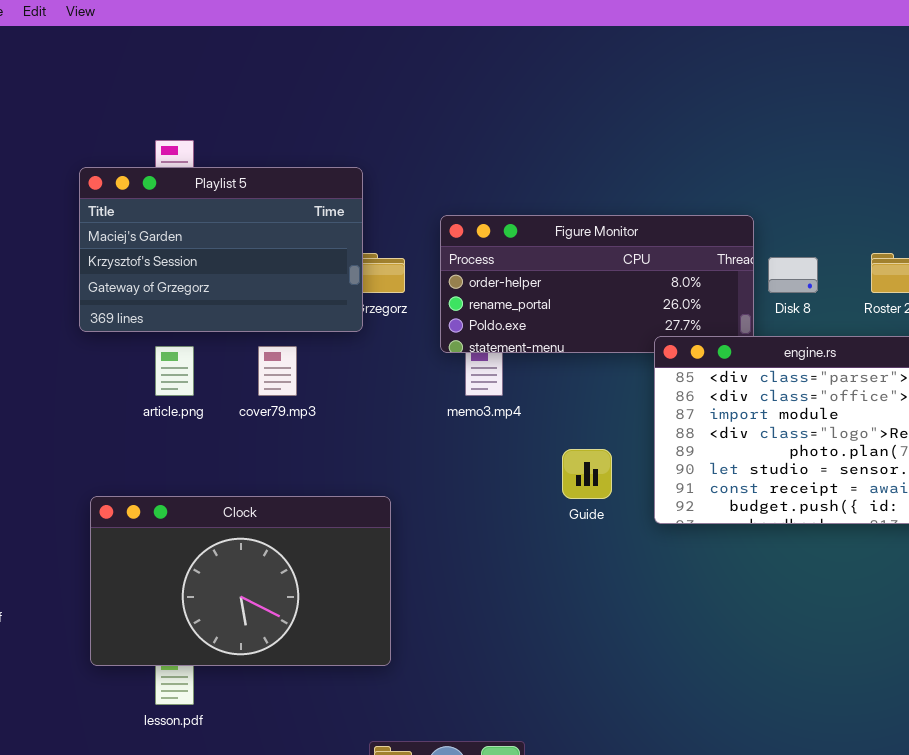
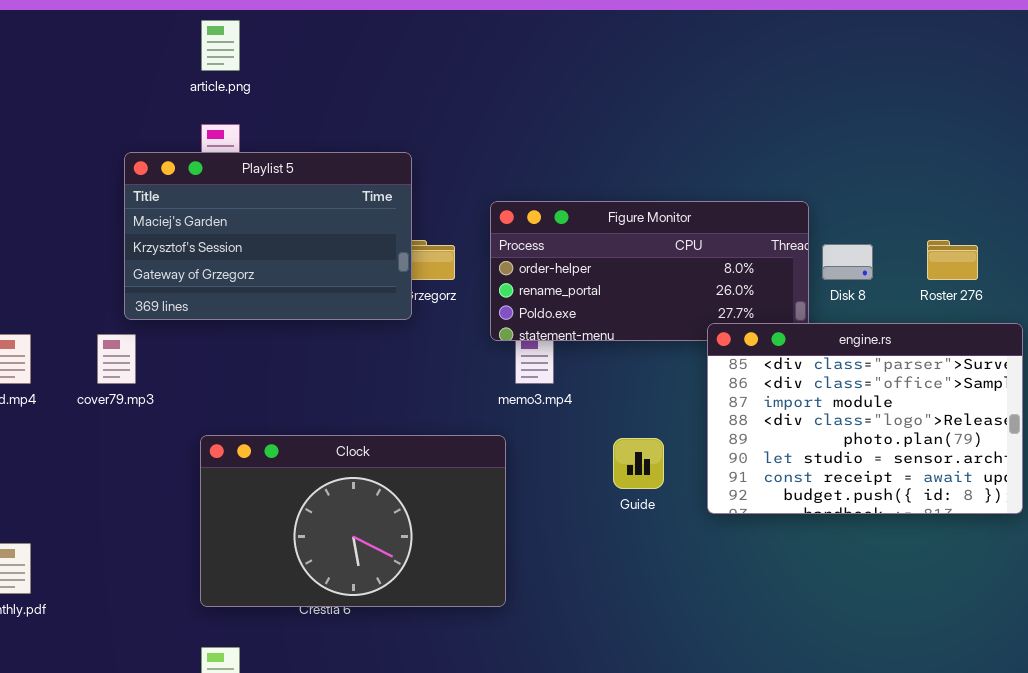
article.png: [155,346,194,396] -> [201,20,240,71], moved
cover79.mp3: [258,346,297,396] -> [97,334,136,384], moved
Clock: [90,496,391,666] -> [200,435,506,607], moved

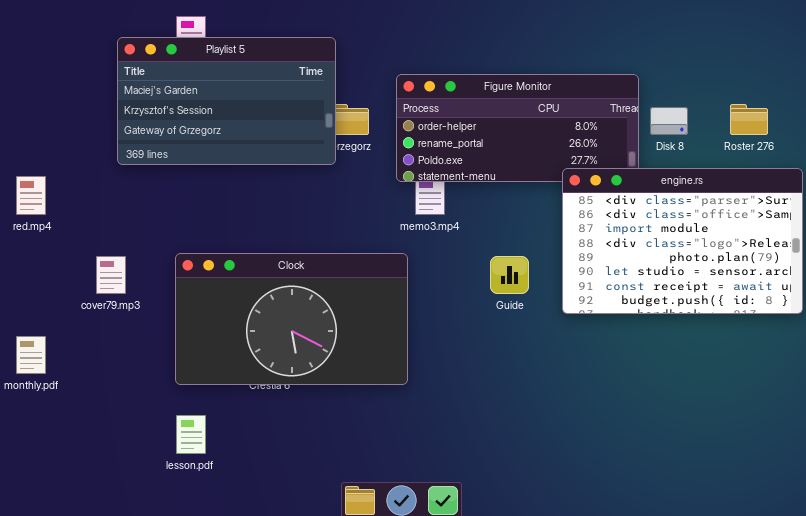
cover79.mp3: [97,334,136,384] -> [96,256,126,294], moved

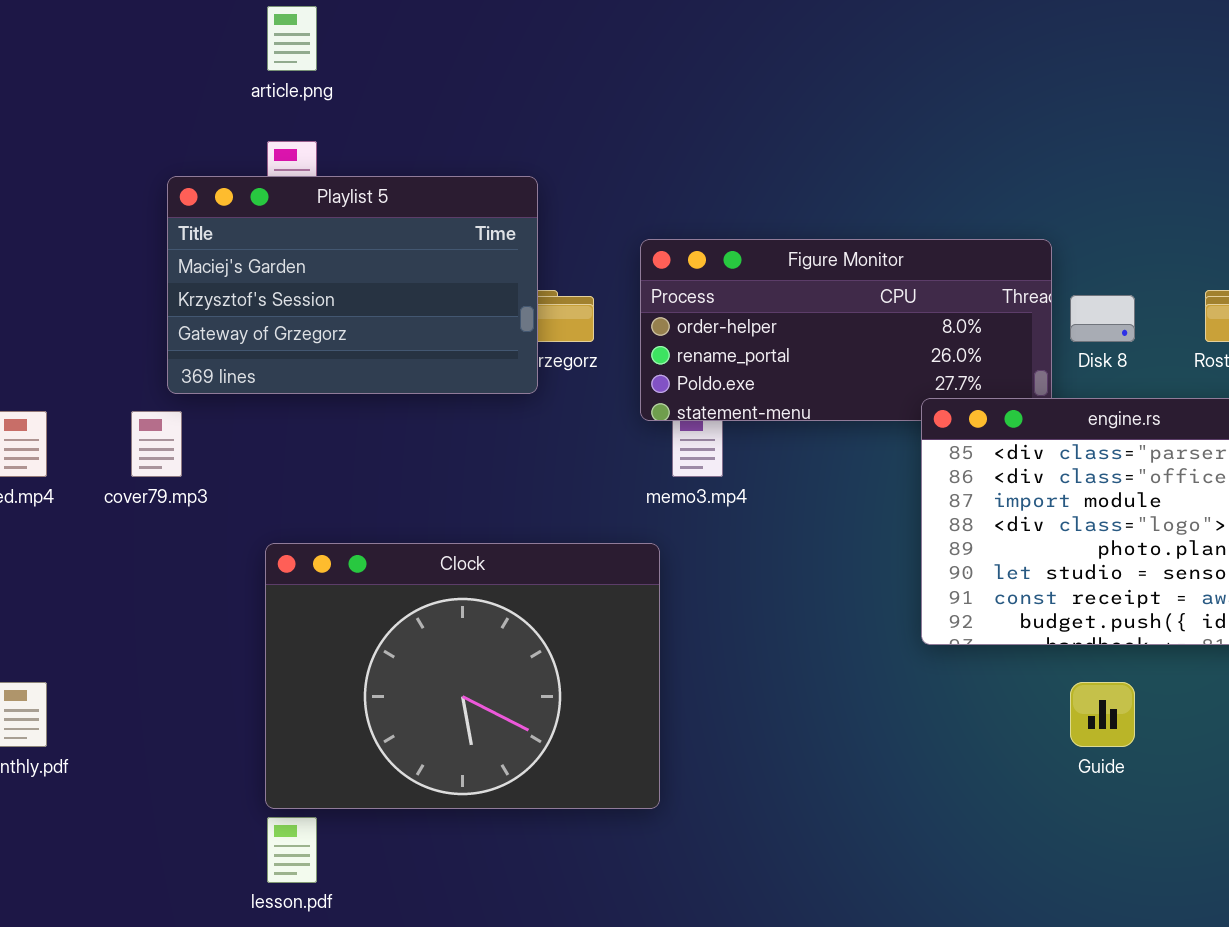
Clock: [175,253,408,385] -> [265,543,660,809], resized
cover79.mp3: [96,256,126,294] -> [131,411,182,477], moved
Guide: [490,256,529,294] -> [1070,682,1135,747], moved

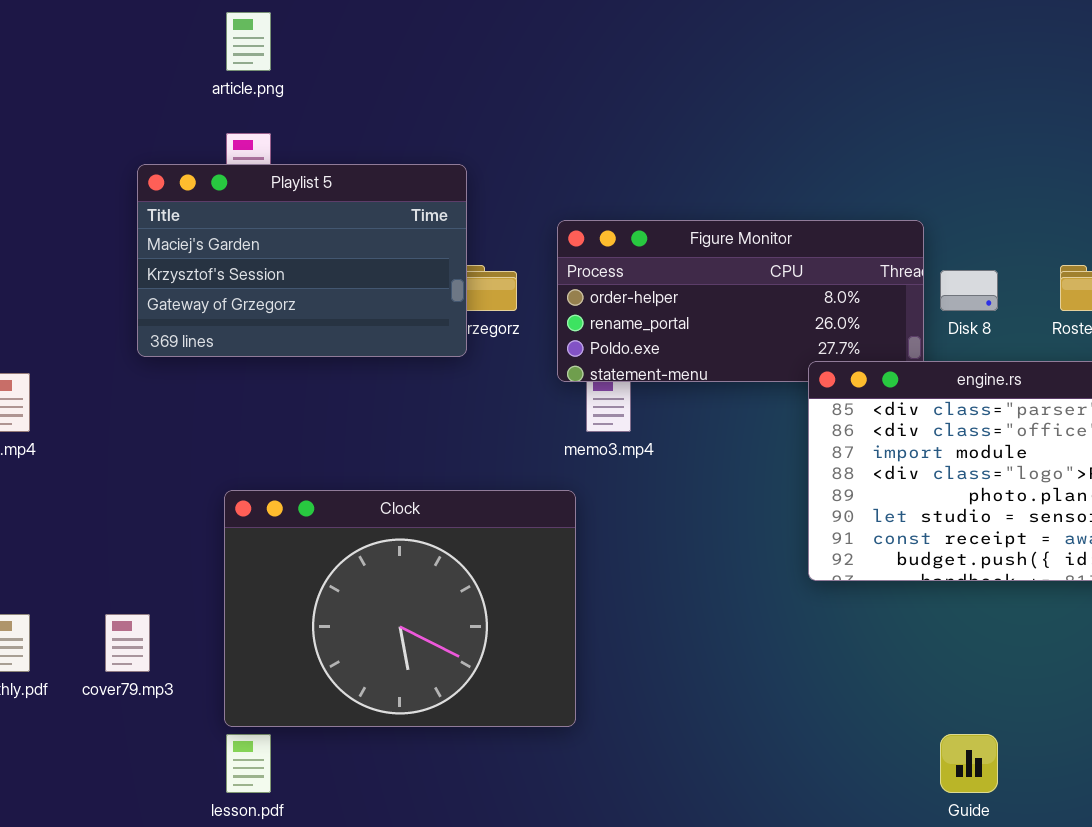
cover79.mp3: [131,411,182,477] -> [105,614,150,672], moved
Guide: [1070,682,1135,747] -> [940,734,998,793], moved

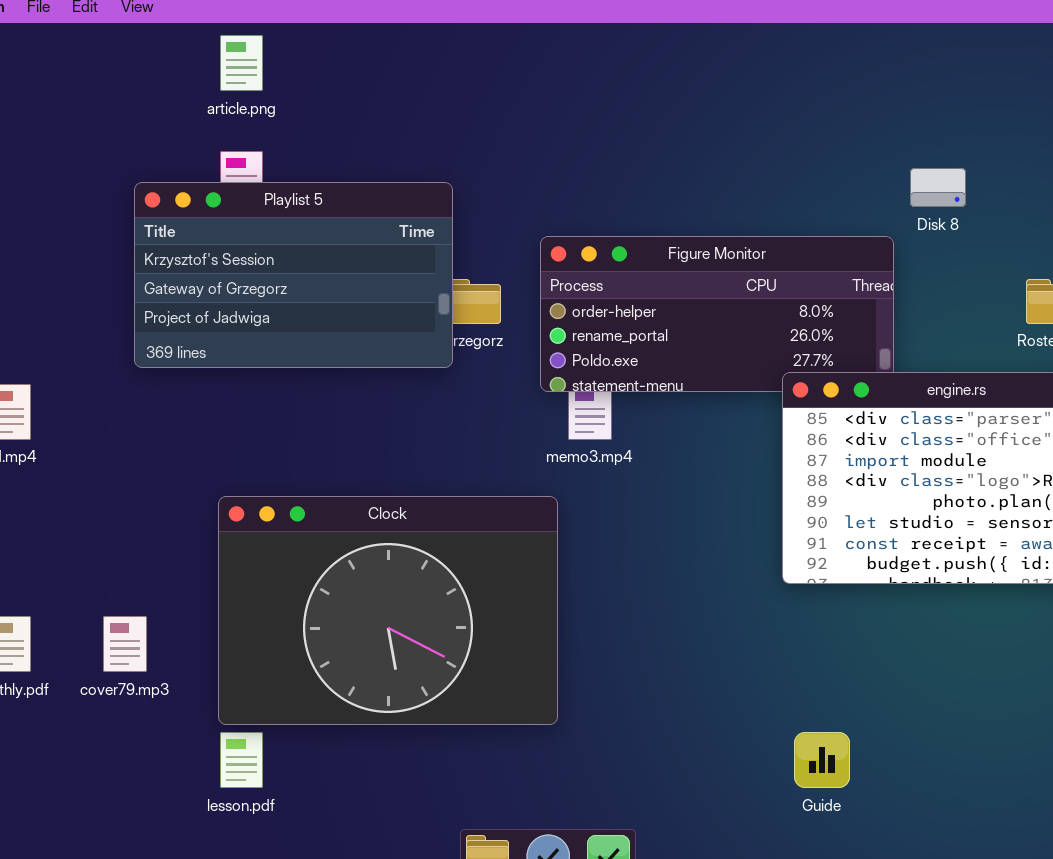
Playlist 5: [137,164,467,357] -> [134,182,453,368], scrolled down 1 row
Disk 8: [940,270,998,311] -> [910,168,966,207], moved
Guide: [940,734,998,793] -> [794,732,850,788], moved

